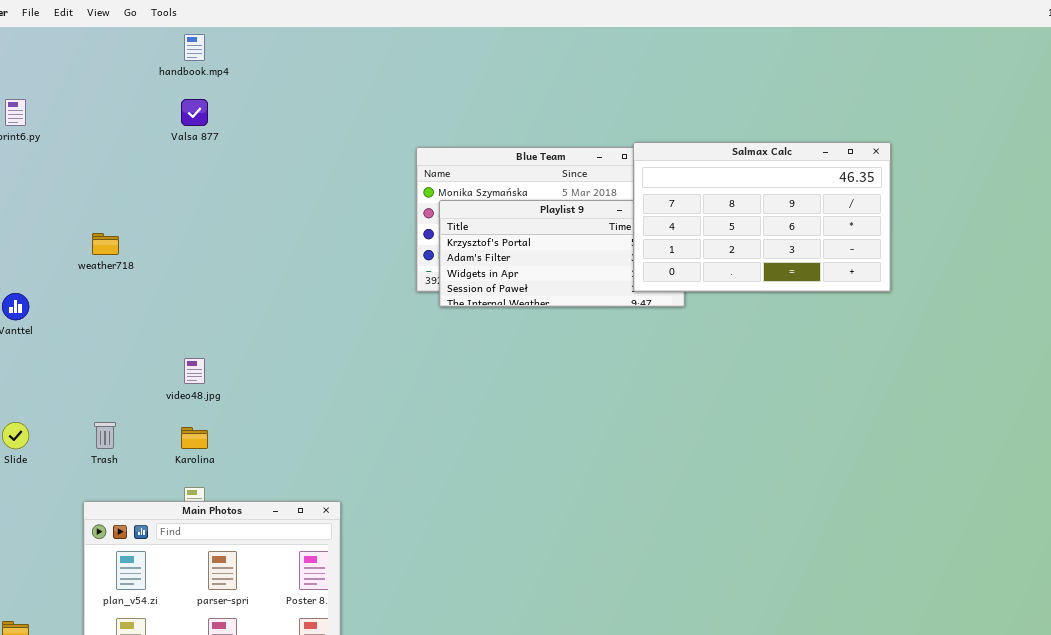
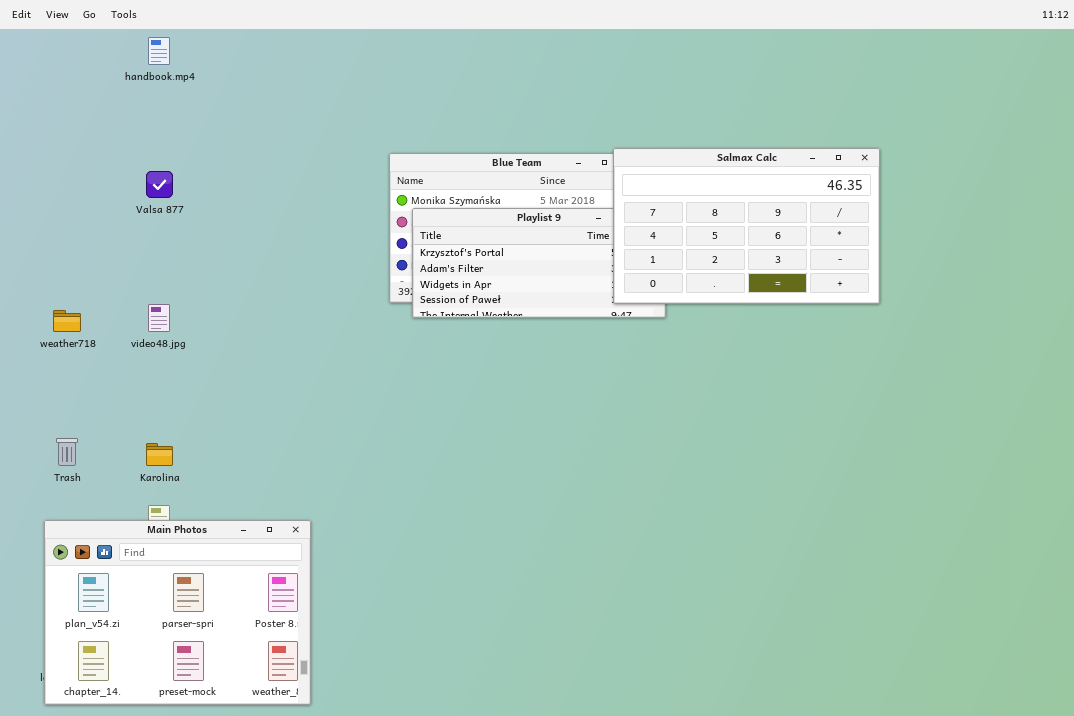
Valsa 877: [181,99,208,126] -> [146,171,173,198], moved
weather718: [92,233,119,255] -> [53,310,81,332], moved
video48.jpg: [184,358,205,384] -> [148,304,170,332], moved

